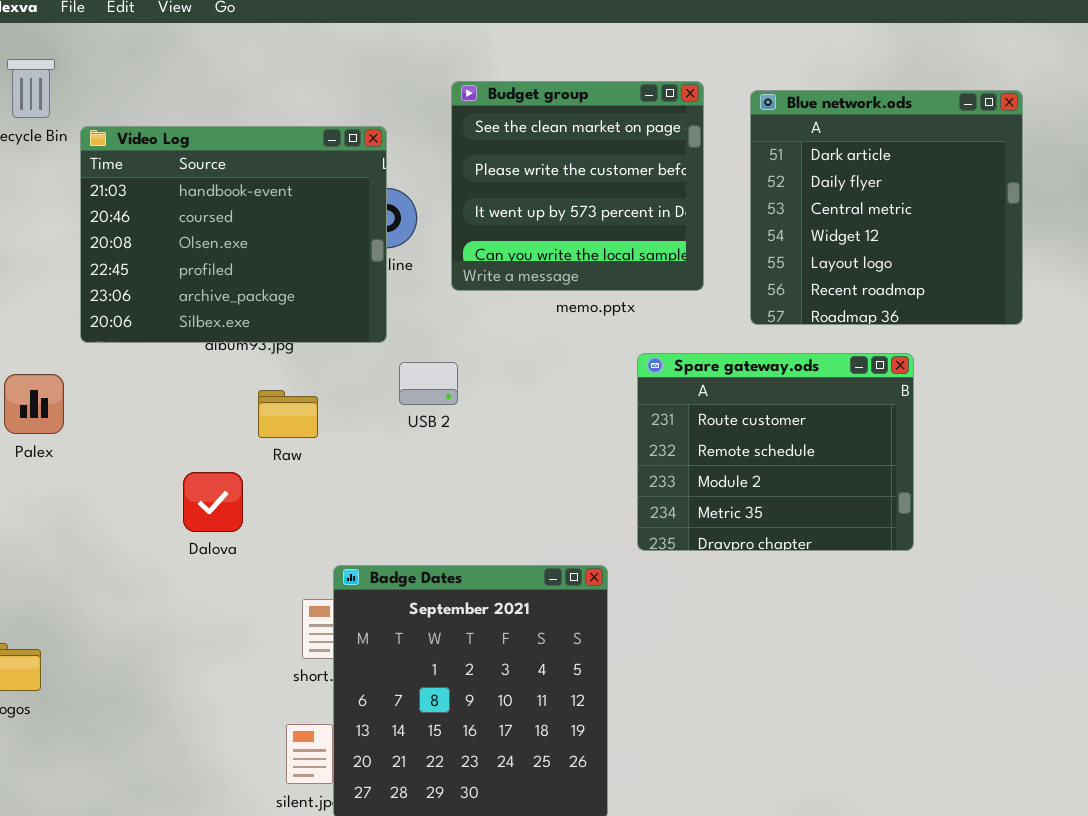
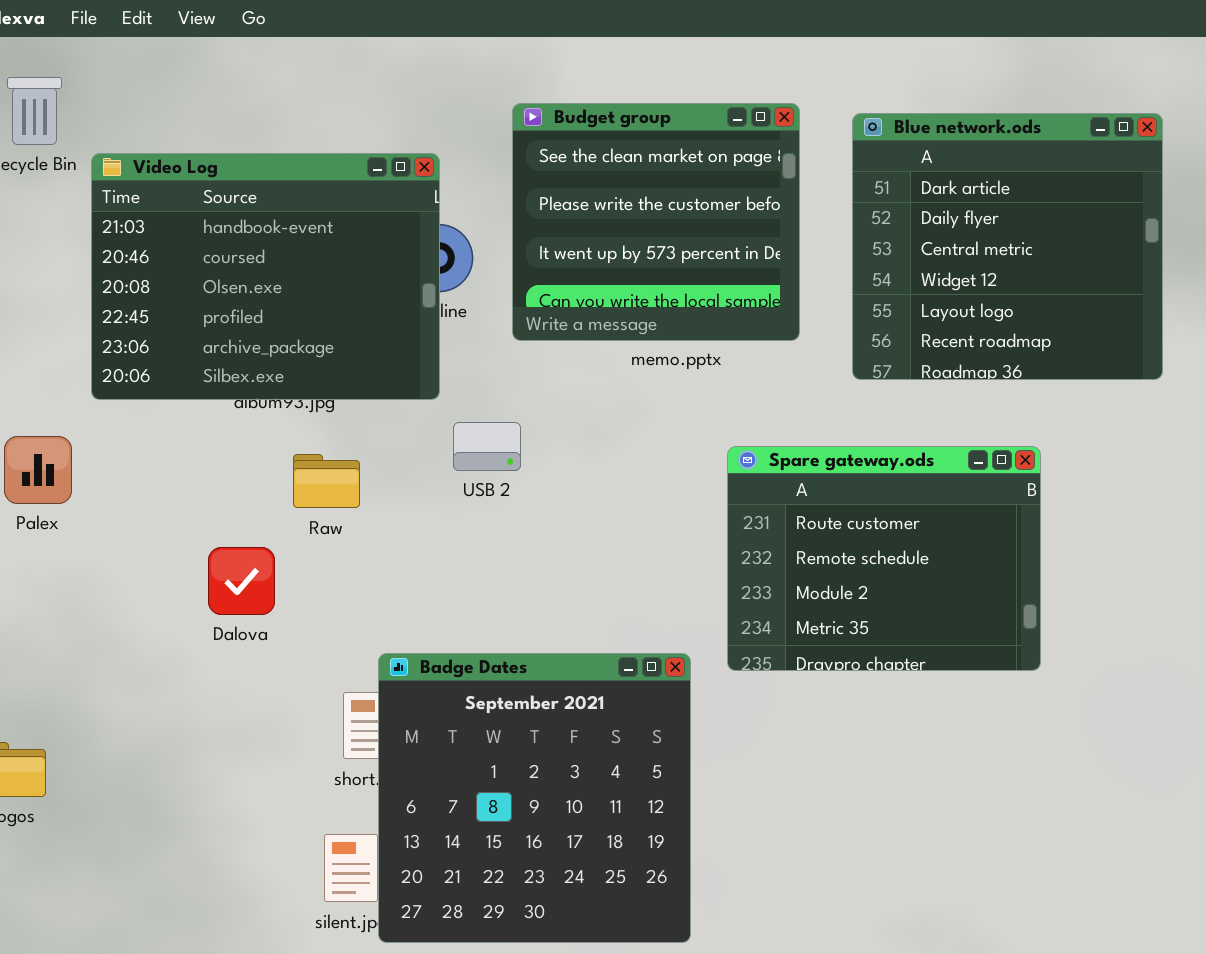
Spare gateway.ods: [637,353,914,551] -> [727,446,1041,671], moved

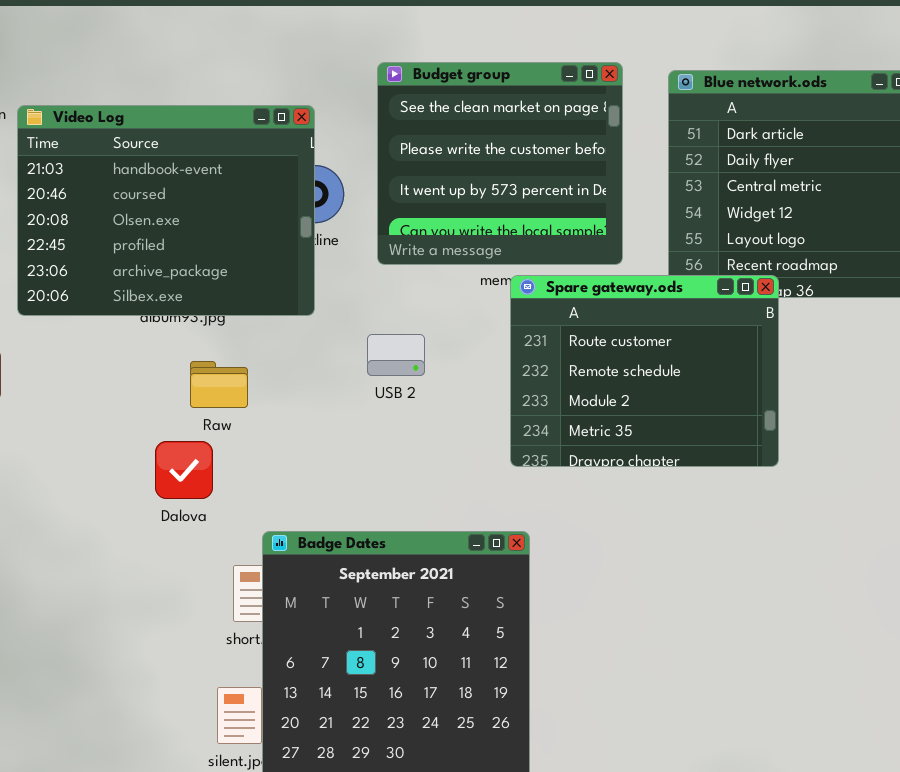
USB 2: [453,422,521,471] -> [367,334,425,376], moved
Spare gateway.ods: [727,446,1041,671] -> [510,275,779,467], moved
Dalova: [208,547,275,615] -> [155,441,213,499], moved

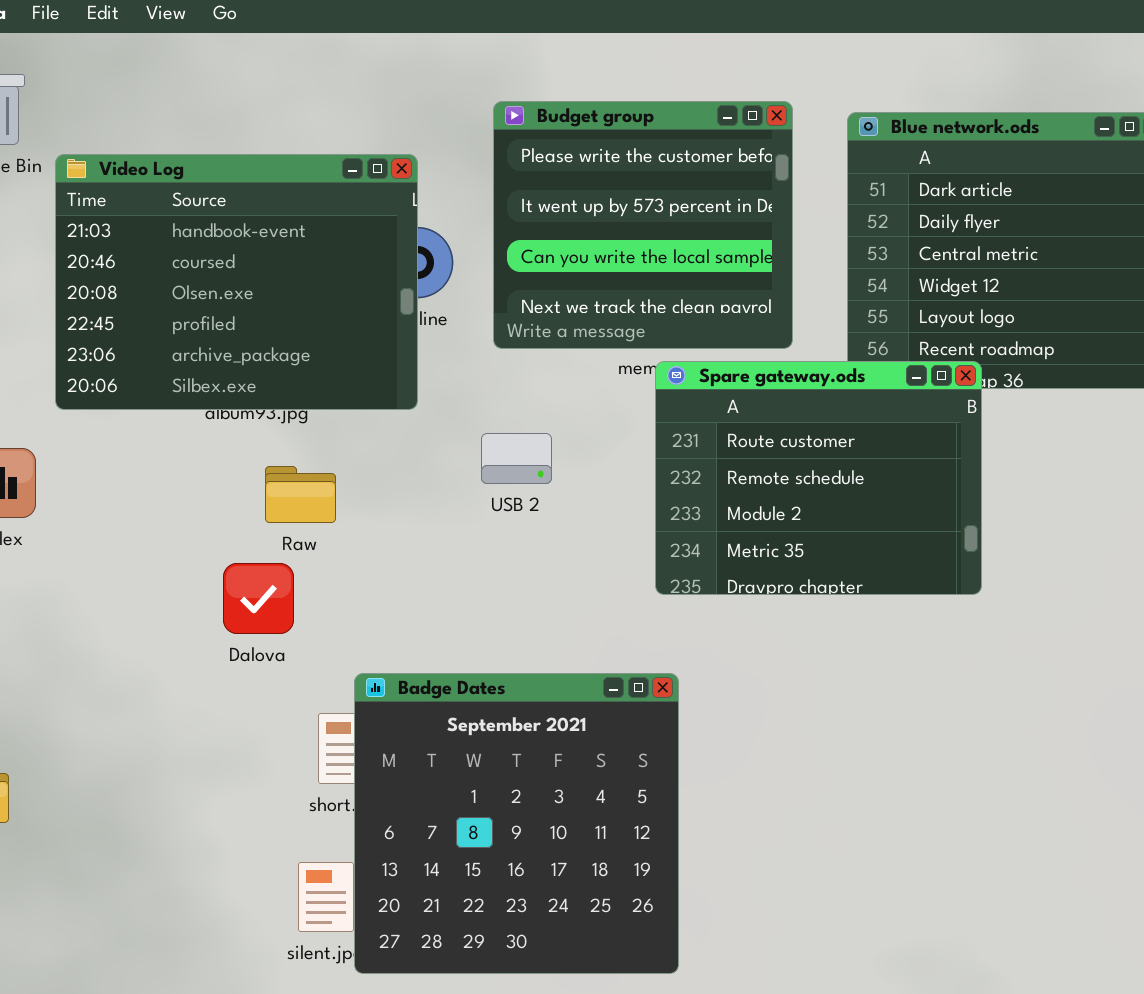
Budget group: [377,62,623,265] -> [493,101,793,349], scrolled down 1 row

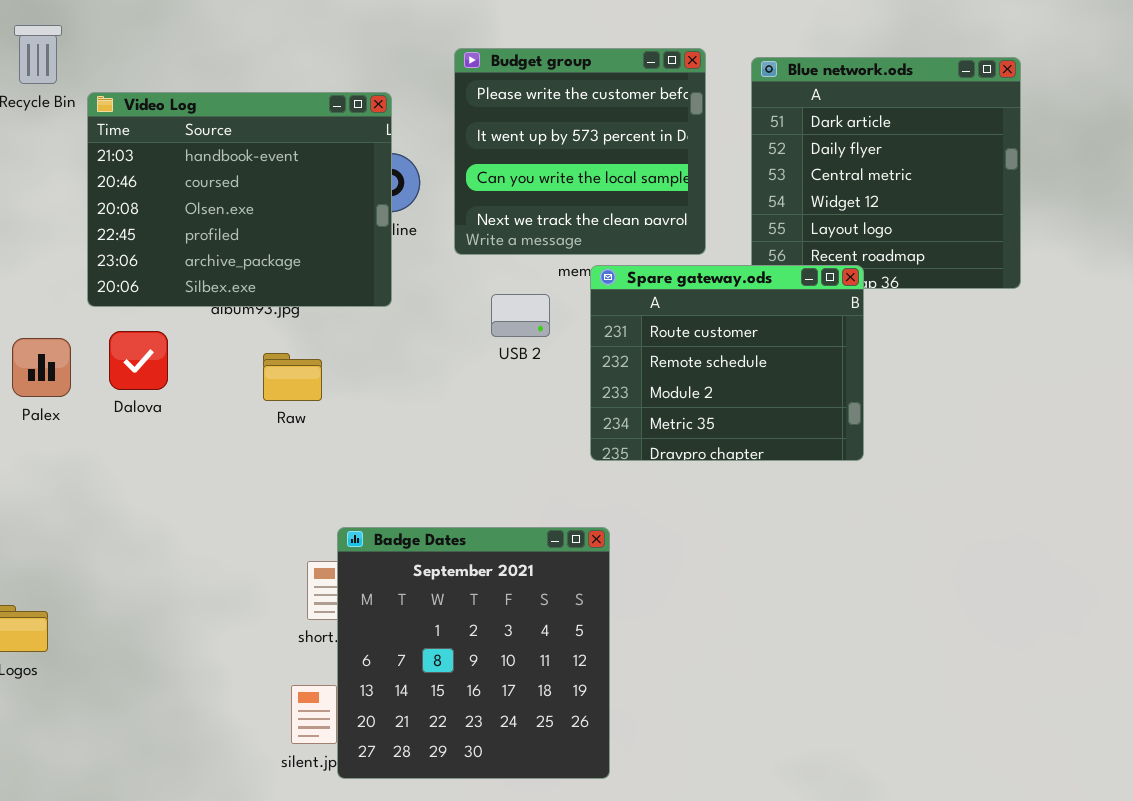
USB 2: [481,433,552,484] -> [491,294,550,337], moved
Dalova: [223,563,294,634] -> [109,331,168,390], moved

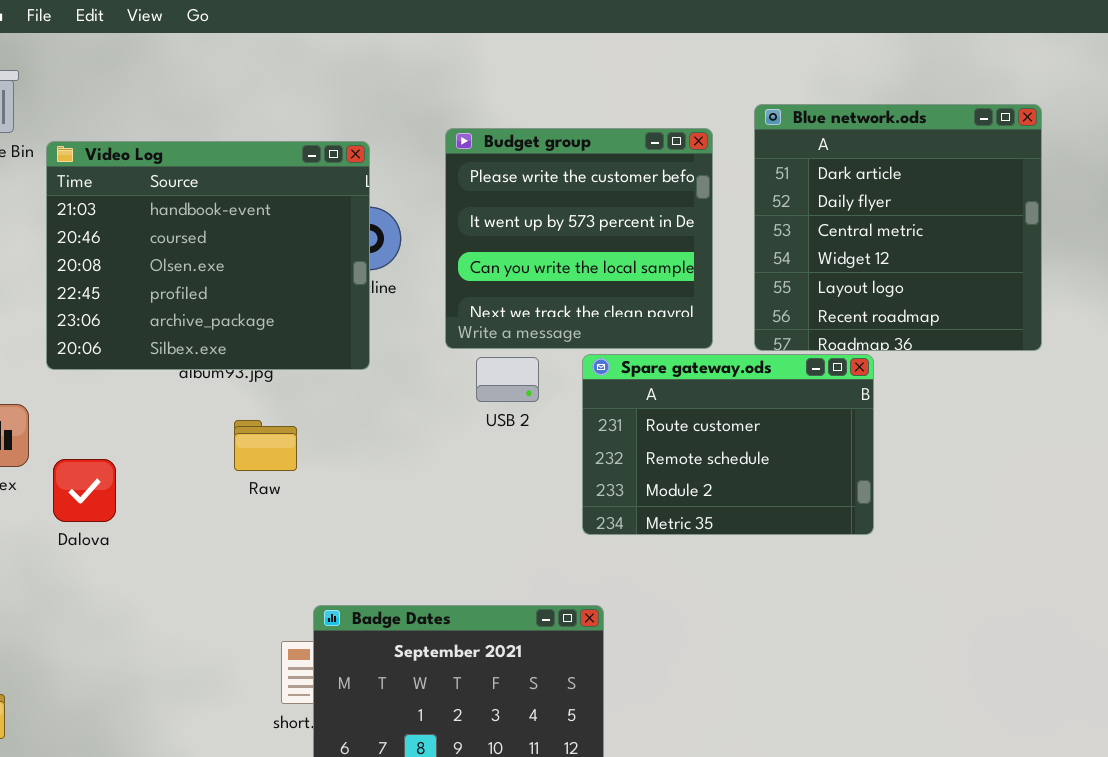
Budget group: [454,48,706,255] -> [445,128,713,349], moved
Spare gateway.ods: [590,265,864,461] -> [582,354,874,535], resized
Dalova: [109,331,168,390] -> [53,459,116,522], moved

